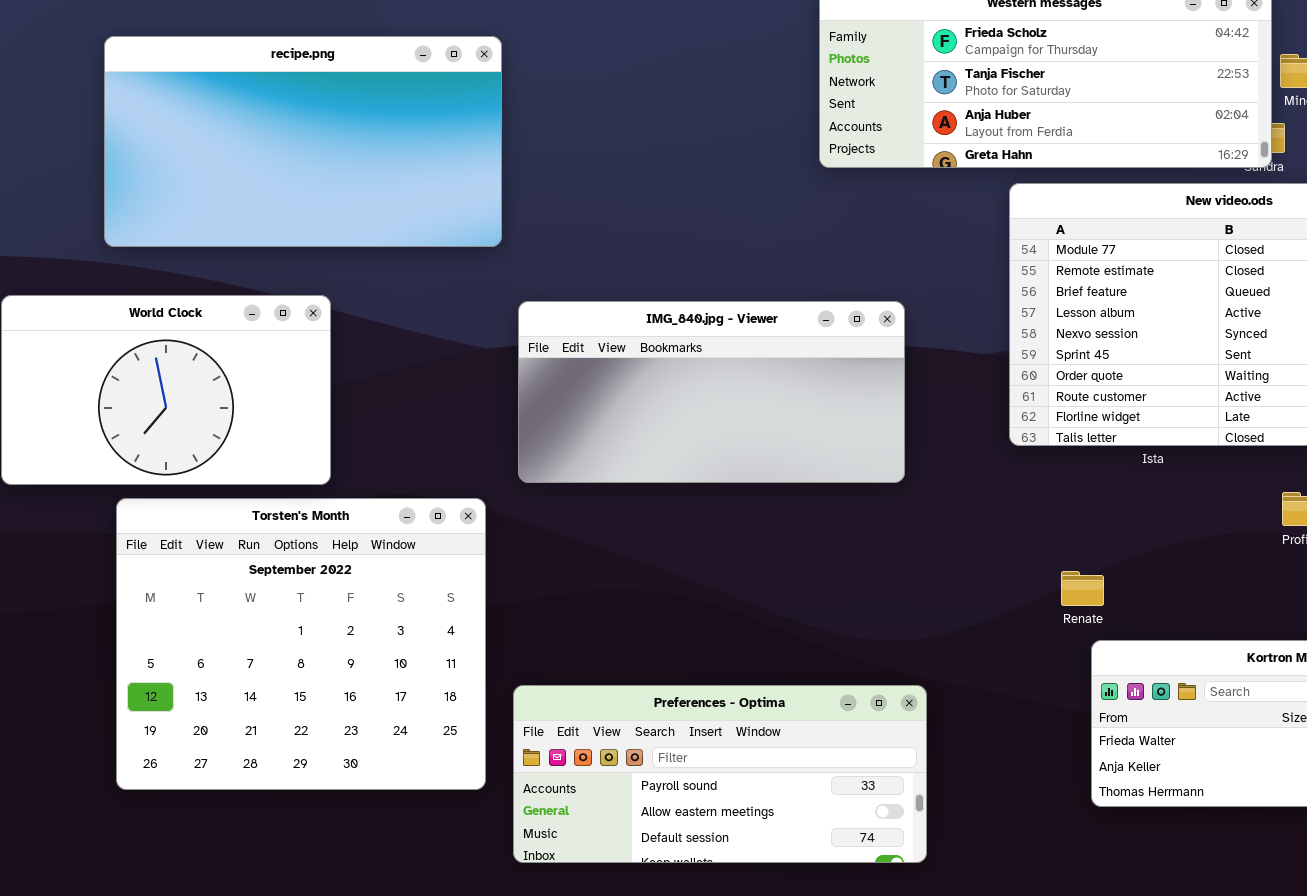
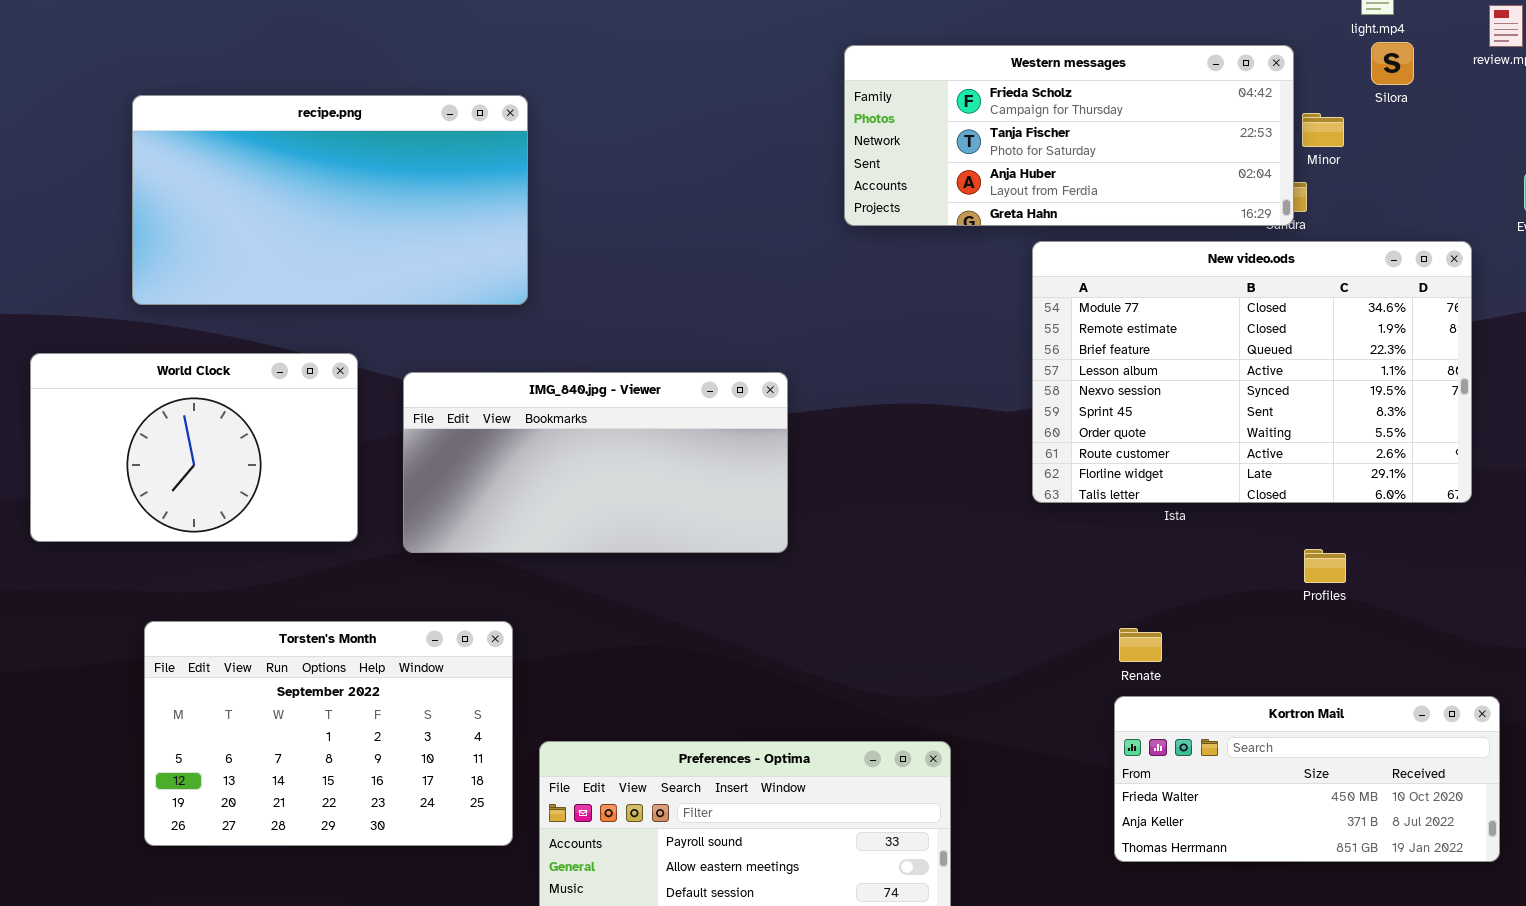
IMG_840.jpg - Viewer: [518,301,905,483] -> [403,372,788,553], moved
Torsten's Month: [116,498,486,790] -> [144,621,513,846], resized
Renate: [1061,571,1104,606] -> [1119,628,1162,662], moved

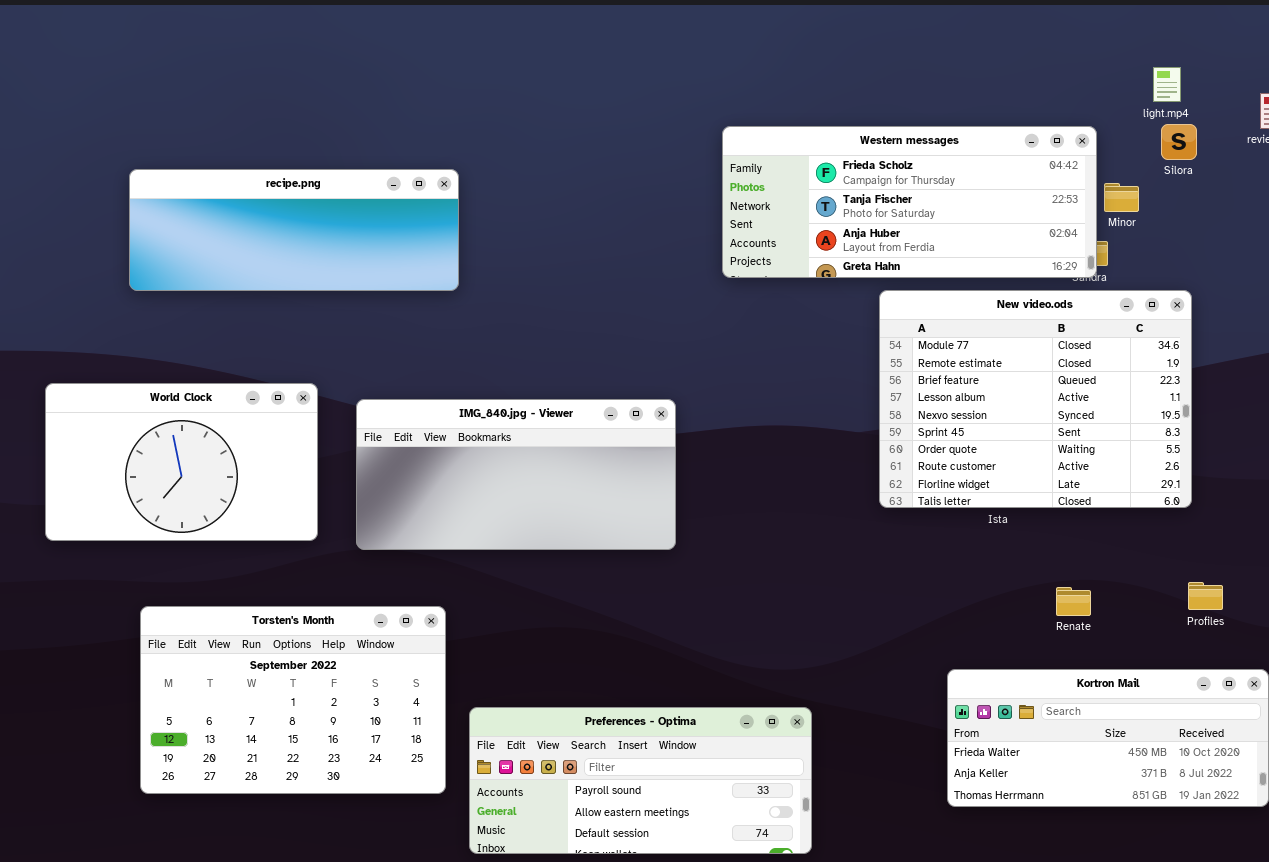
recipe.png: [132,95,528,305] -> [129,169,459,291], resized
New video.ods: [1032,241,1472,503] -> [879,290,1192,508], resized
Profiles: [1304,549,1346,583] -> [1188,582,1223,610], moved
Renate: [1119,628,1162,662] -> [1056,587,1091,616], moved

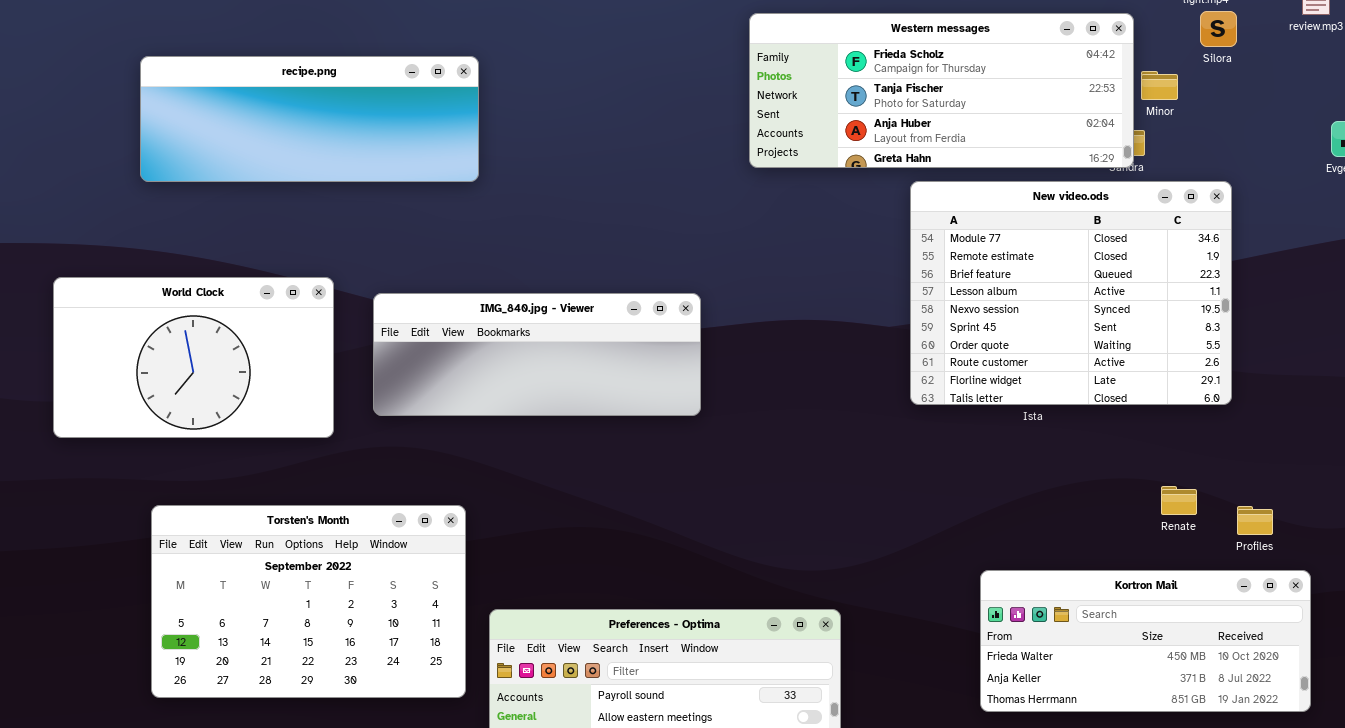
IMG_840.jpg - Viewer: [356,399,676,550] -> [373,293,701,416], resized
Profiles: [1188,582,1223,610] -> [1237,506,1273,535], moved
Renate: [1056,587,1091,616] -> [1161,486,1197,515], moved

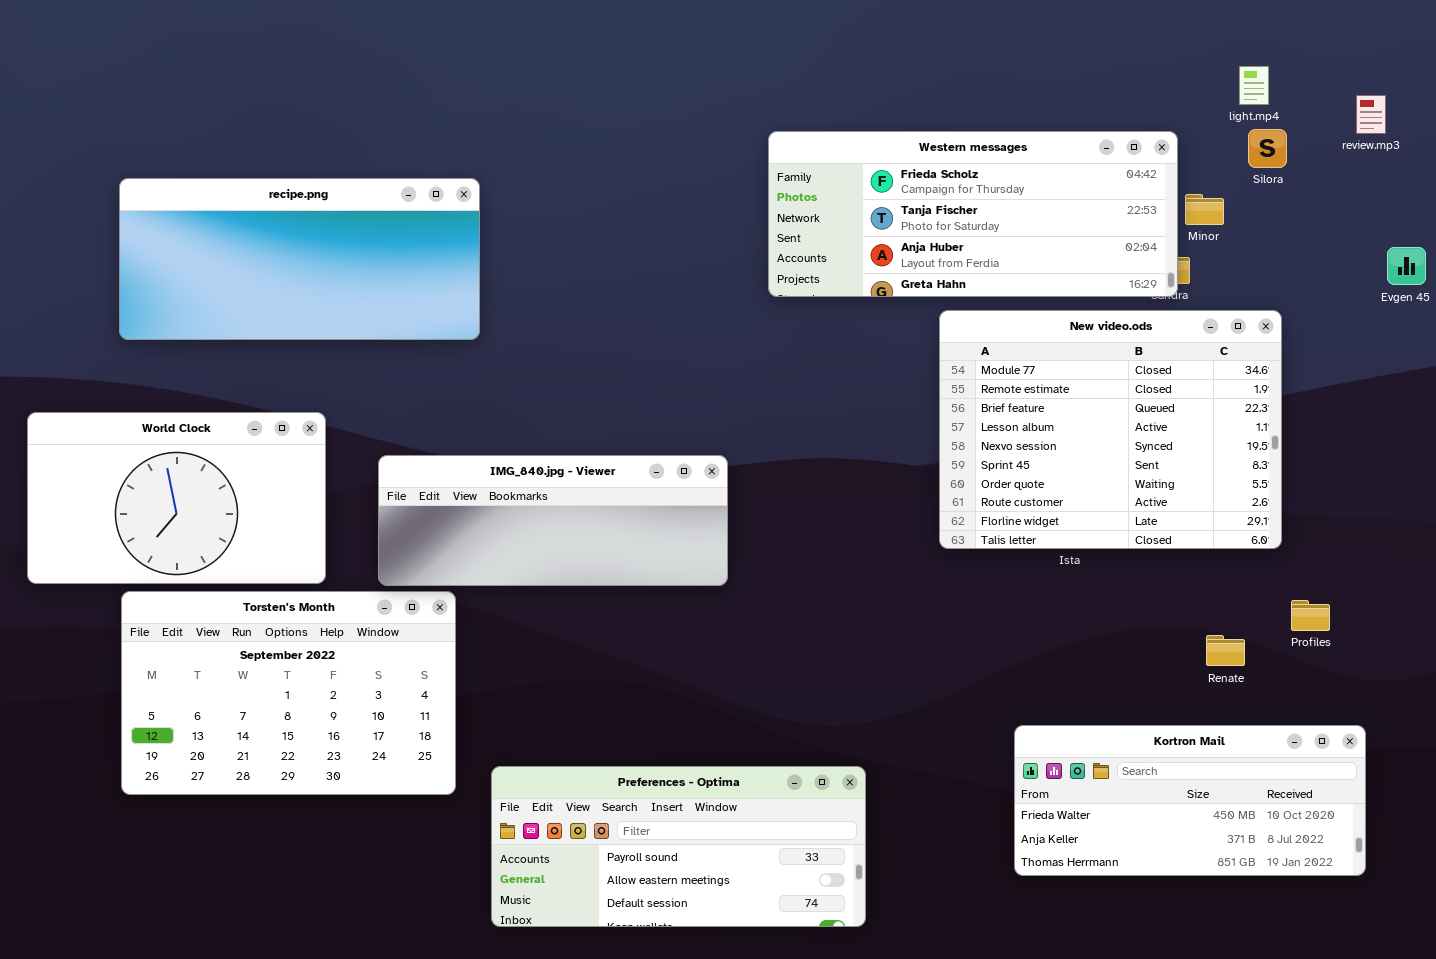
recipe.png: [140,56,479,182] -> [119,178,480,340], resized
IMG_840.jpg - Viewer: [373,293,701,416] -> [378,455,728,586], moved
Torsten's Month: [151,505,466,698] -> [121,591,456,795], moved
Profiles: [1237,506,1273,535] -> [1291,600,1330,631], moved

